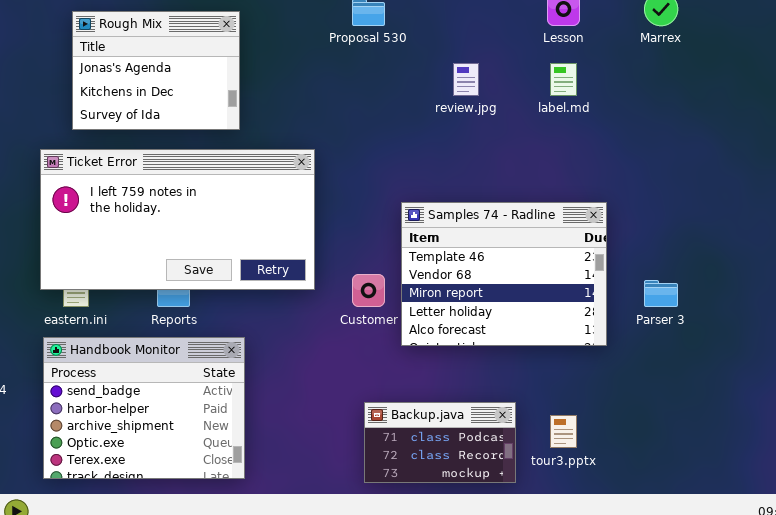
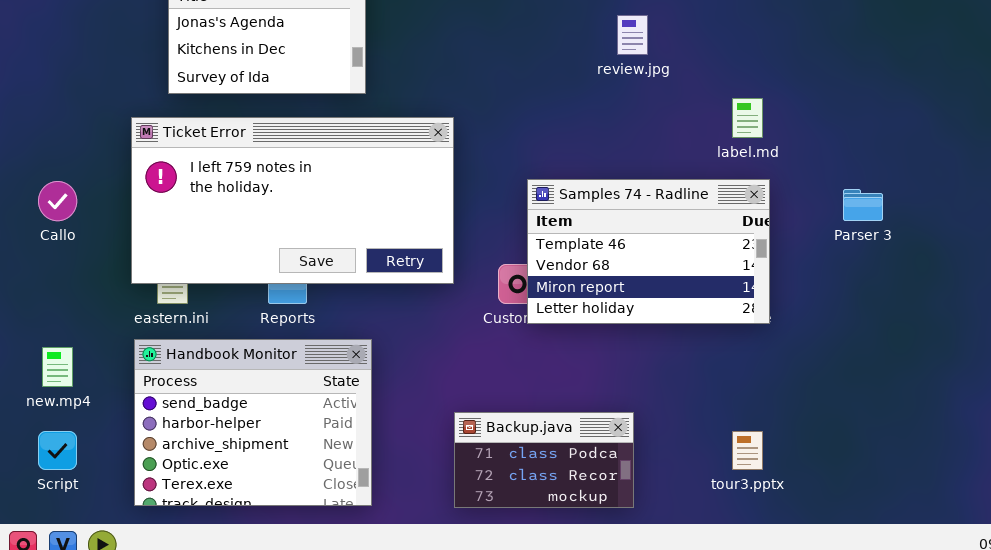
label.md: [550,63,577,96] -> [732,98,763,138], moved
Samples 74 - Radline: [401,202,607,346] -> [527,179,770,324], moved, resized
Parser 3: [644,280,678,307] -> [843,189,883,221], moved
Backup.java: [364,402,516,483] -> [454,412,634,508], moved

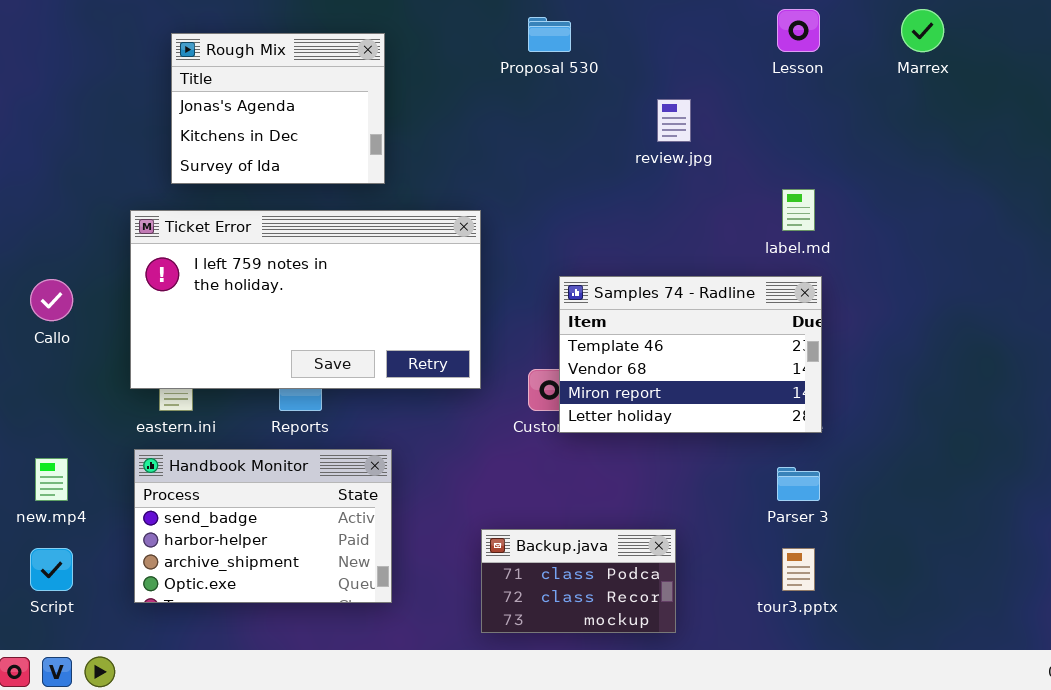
Parser 3: [843,189,883,221] -> [777,467,820,501], moved
Handbook Monitor: [134,339,372,506] -> [134,449,392,603], resized

